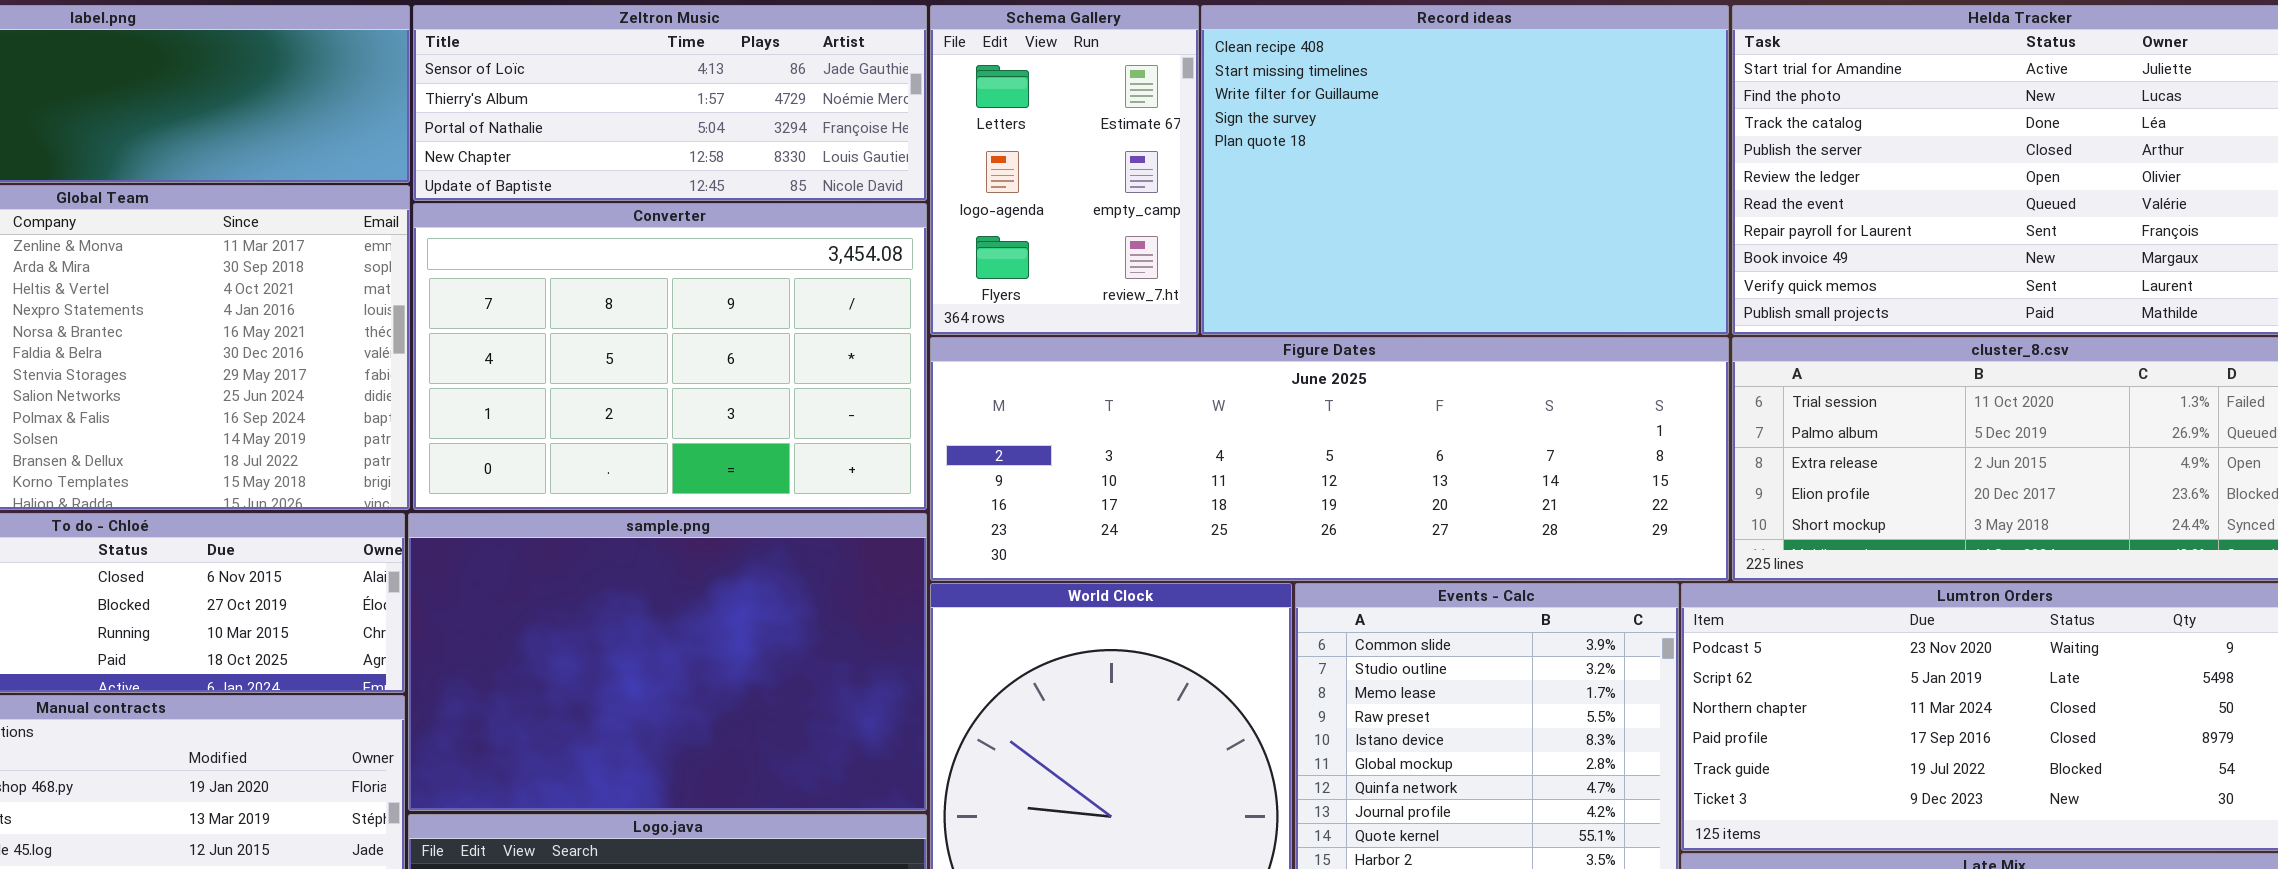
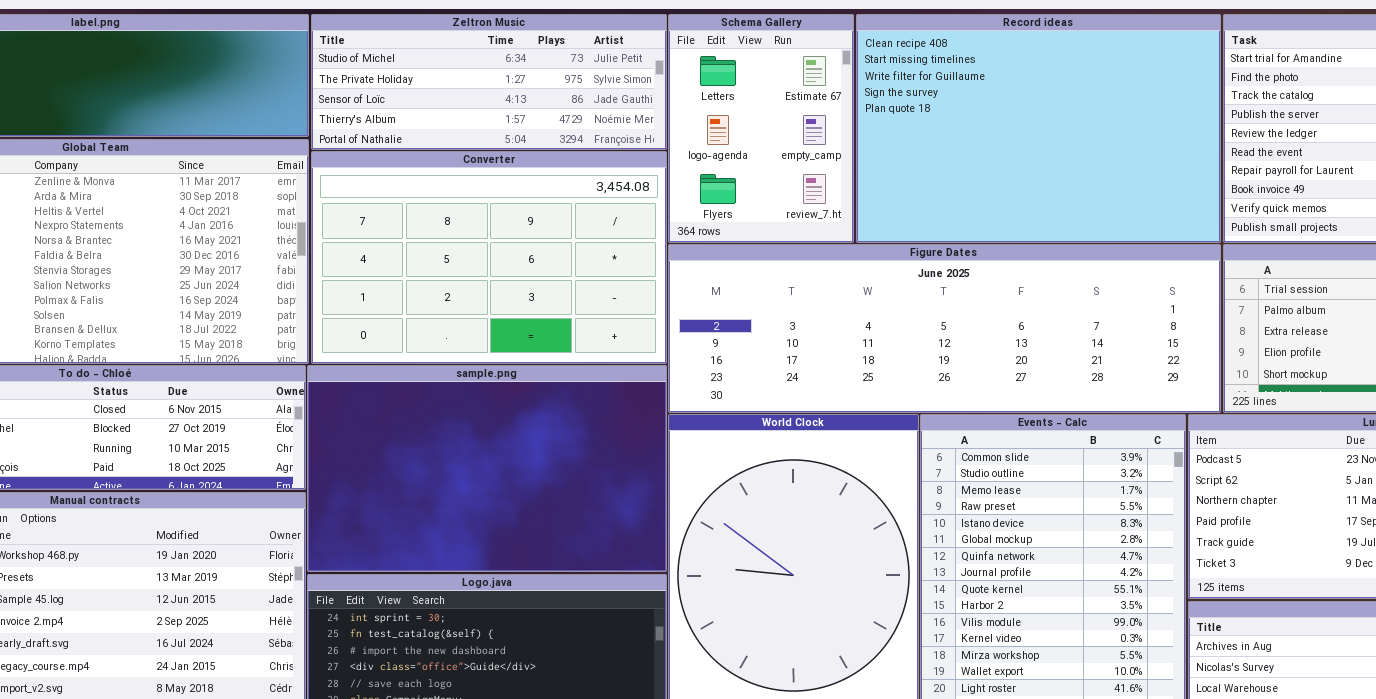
Zeltron Music: [413,5,927,201] -> [311,14,667,150], scrolled up 2 rows

